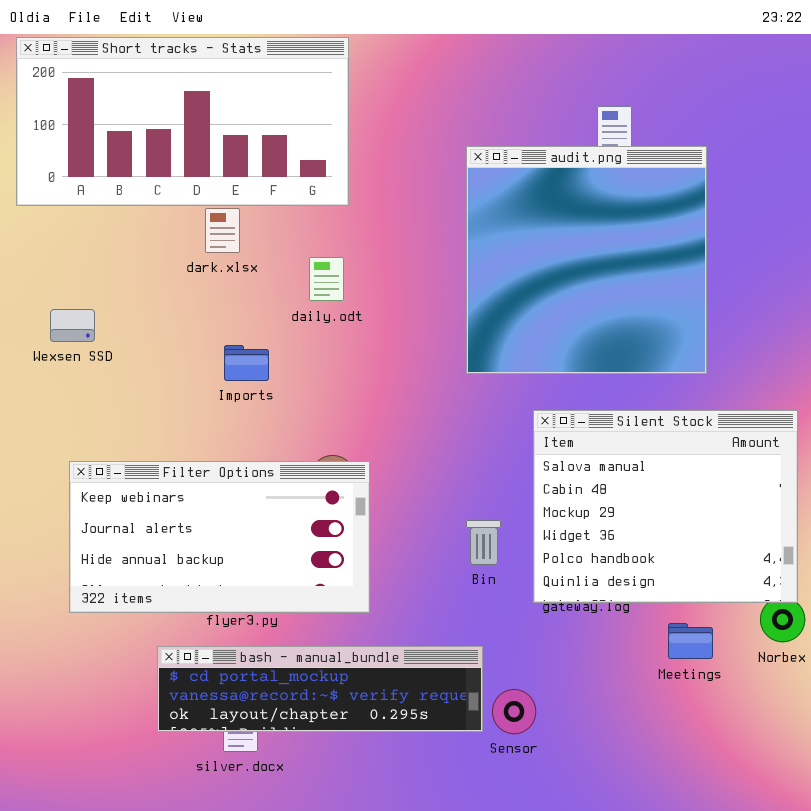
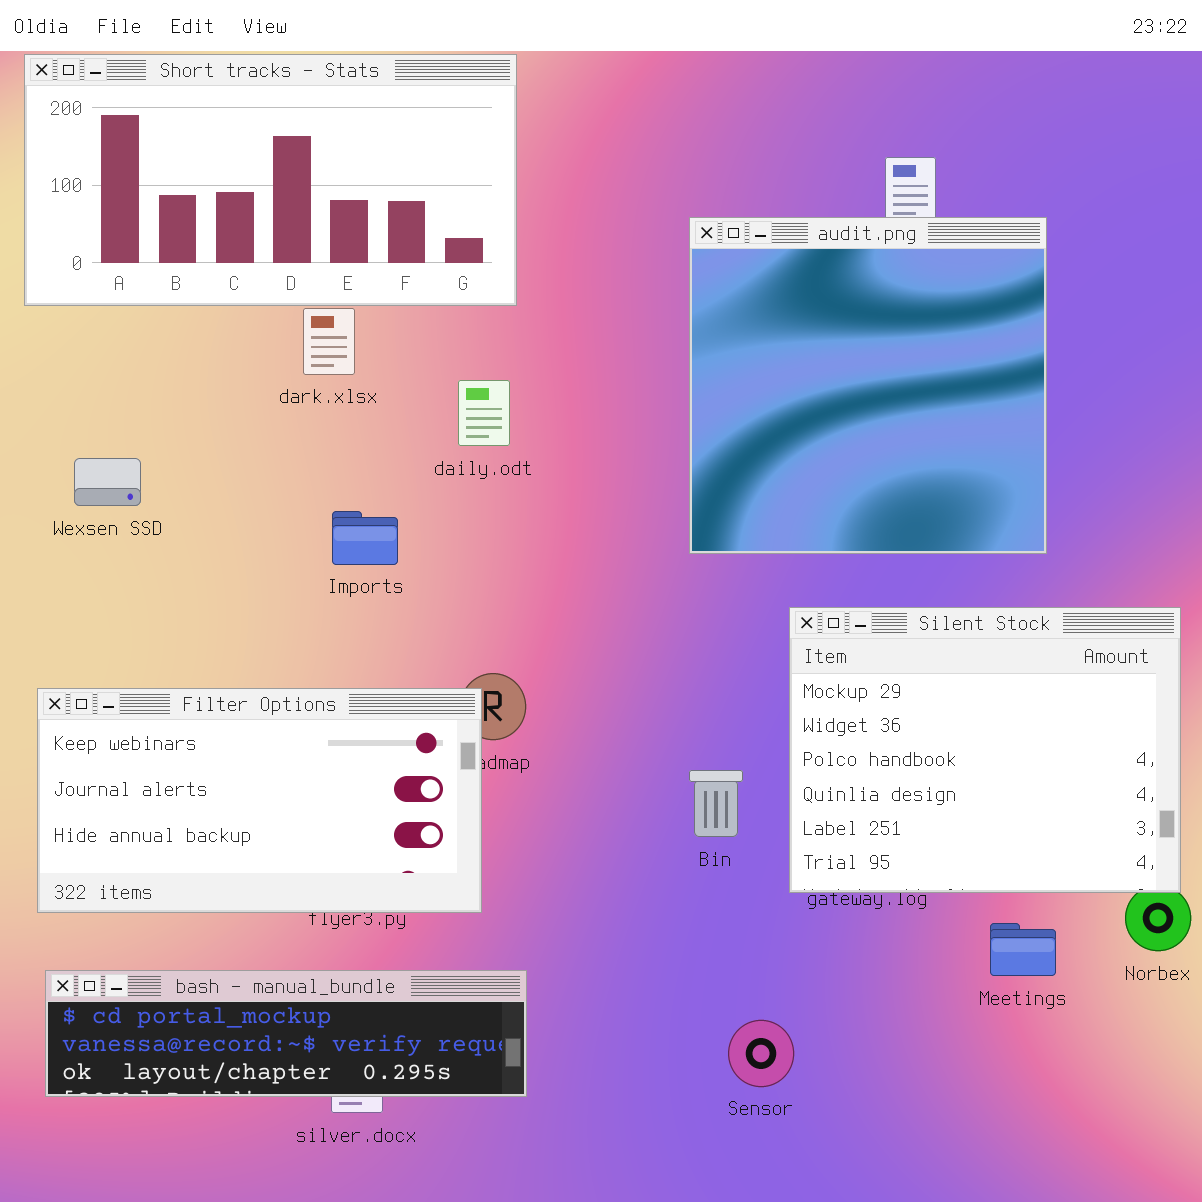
Silent Stock: [533,410,798,603] -> [789,607,1181,893], scrolled down 2 rows
Filter Options: [69,461,370,613] -> [37,688,482,913], moved
bash - manual_bundle: [157,646,483,732] -> [45,970,527,1097], moved

